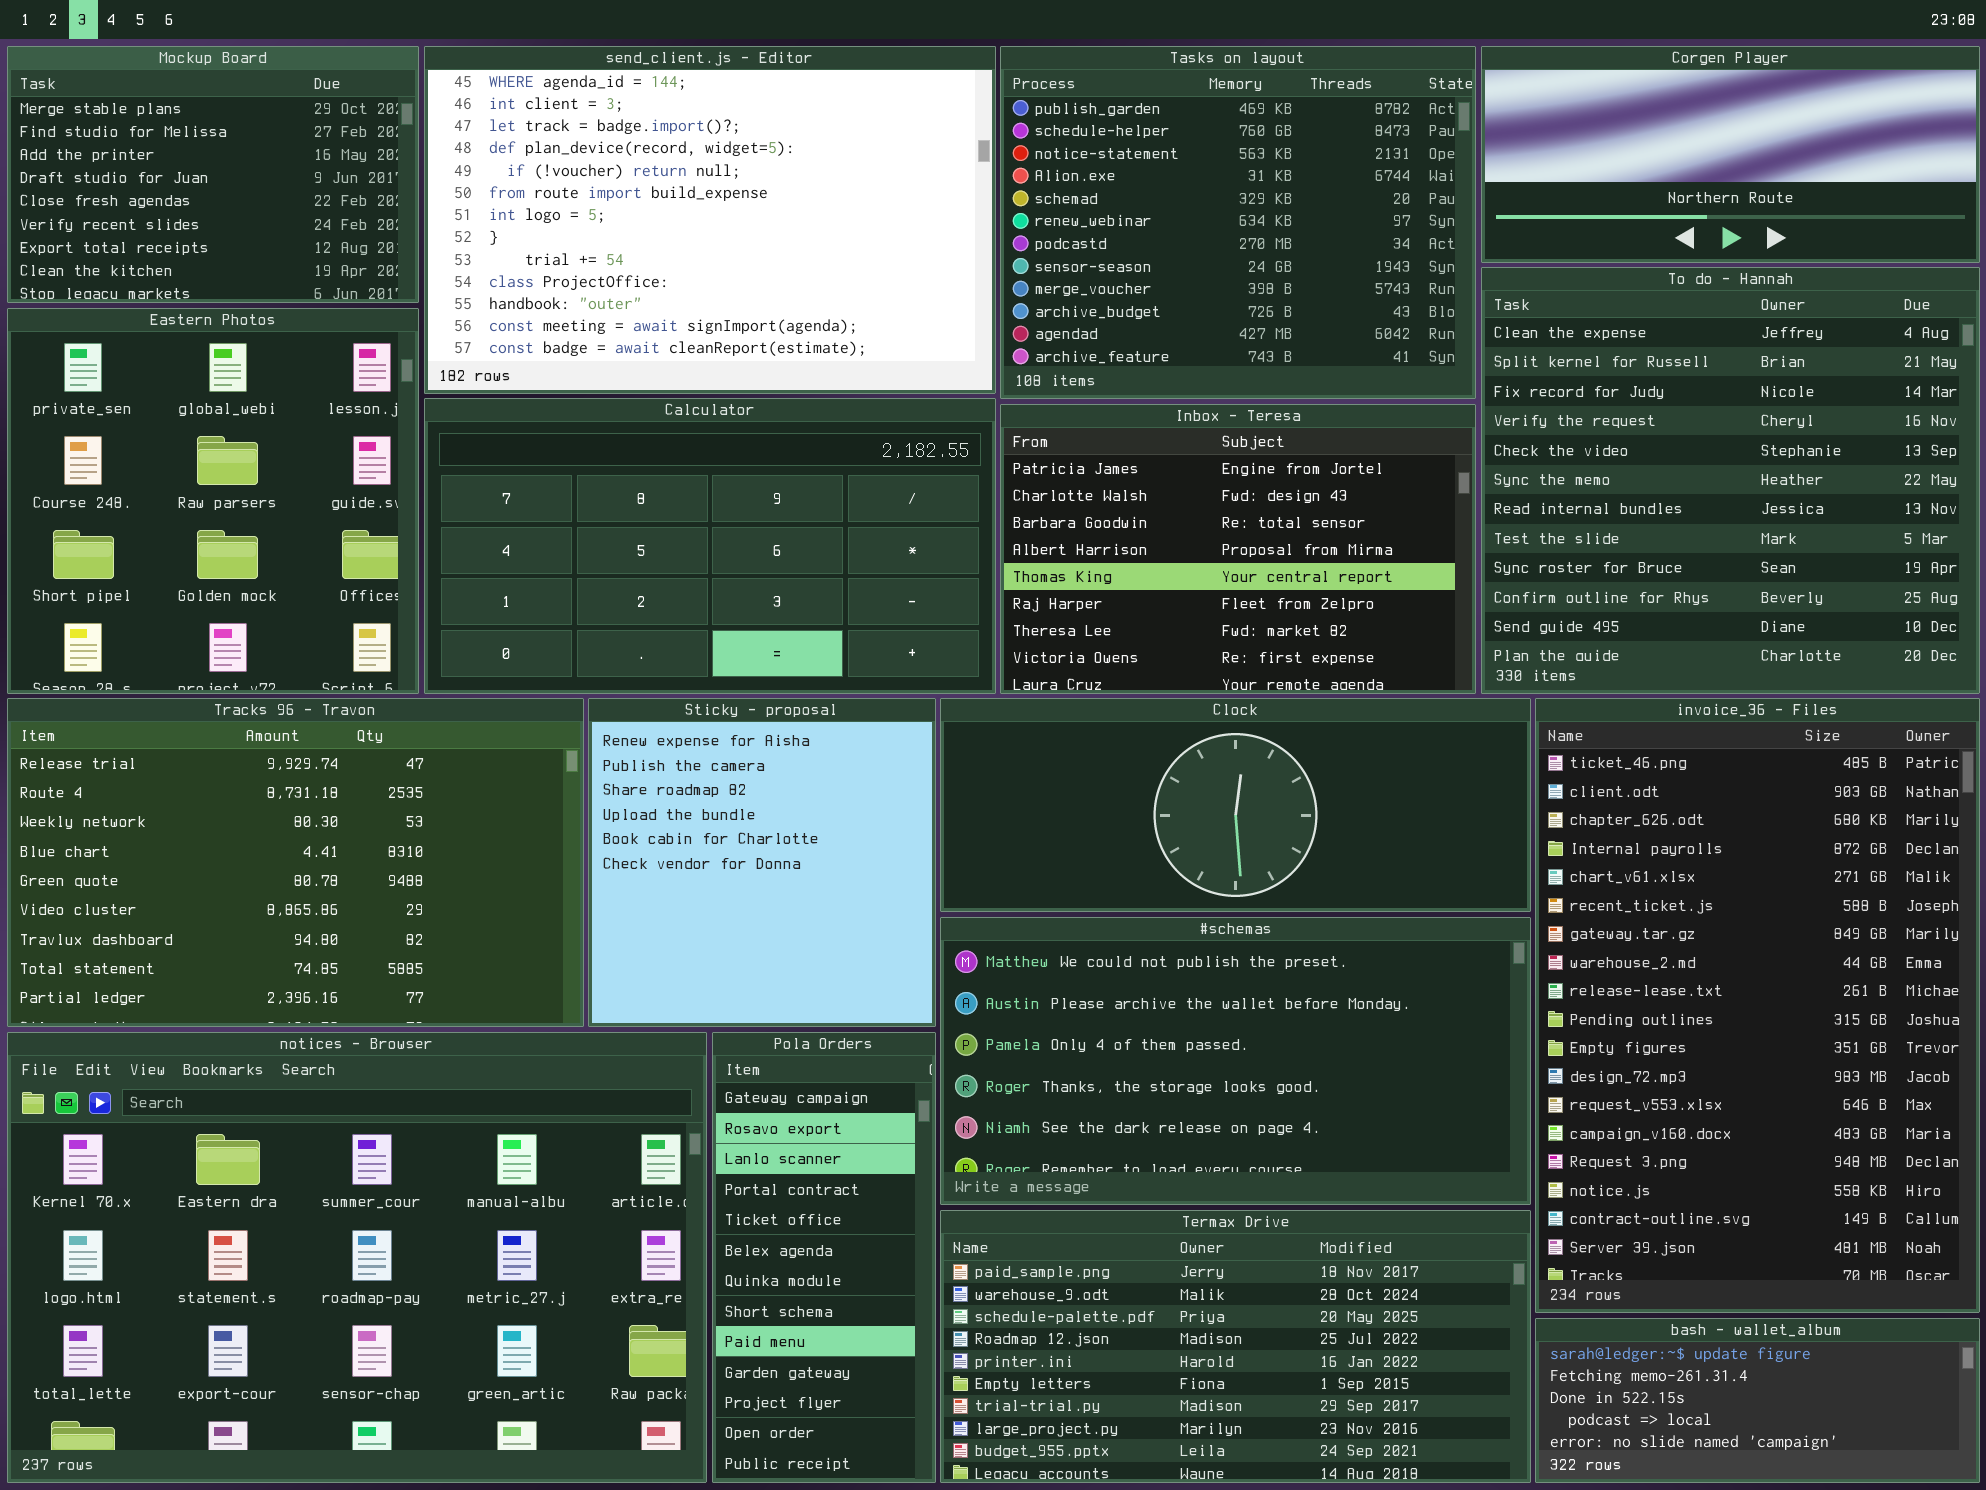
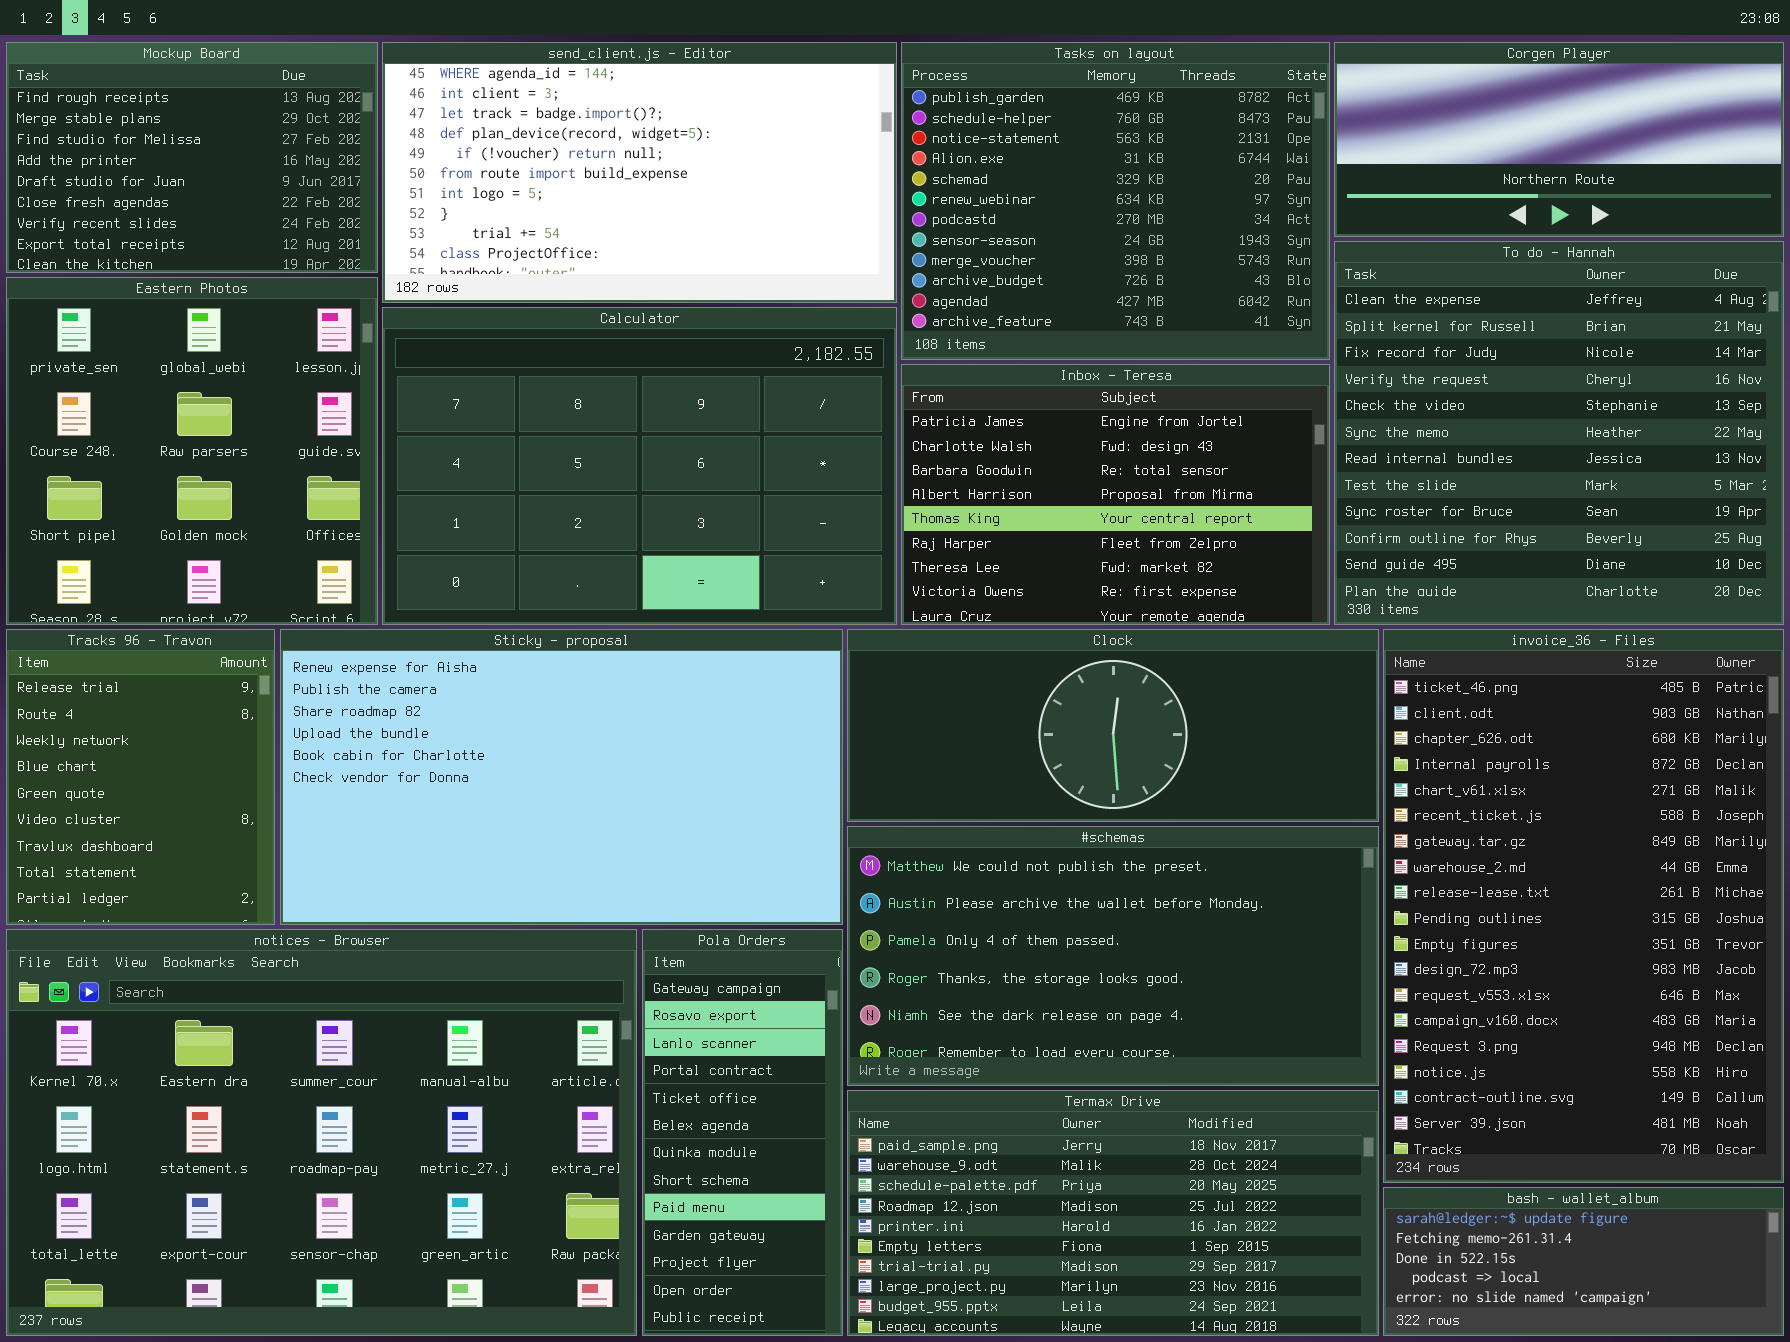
Mockup Board: [7,46,419,303] -> [6,42,378,273], scrolled up 1 row
send_client.js - Editor: [424,46,996,394] -> [382,42,897,303], resized
Calculator: [424,398,996,694] -> [382,307,897,625], resized
Tracks 96 - Travon: [7,698,584,1027] -> [6,629,275,925], resized
Sticky - proposal: [588,698,936,1027] -> [280,629,843,925], resized

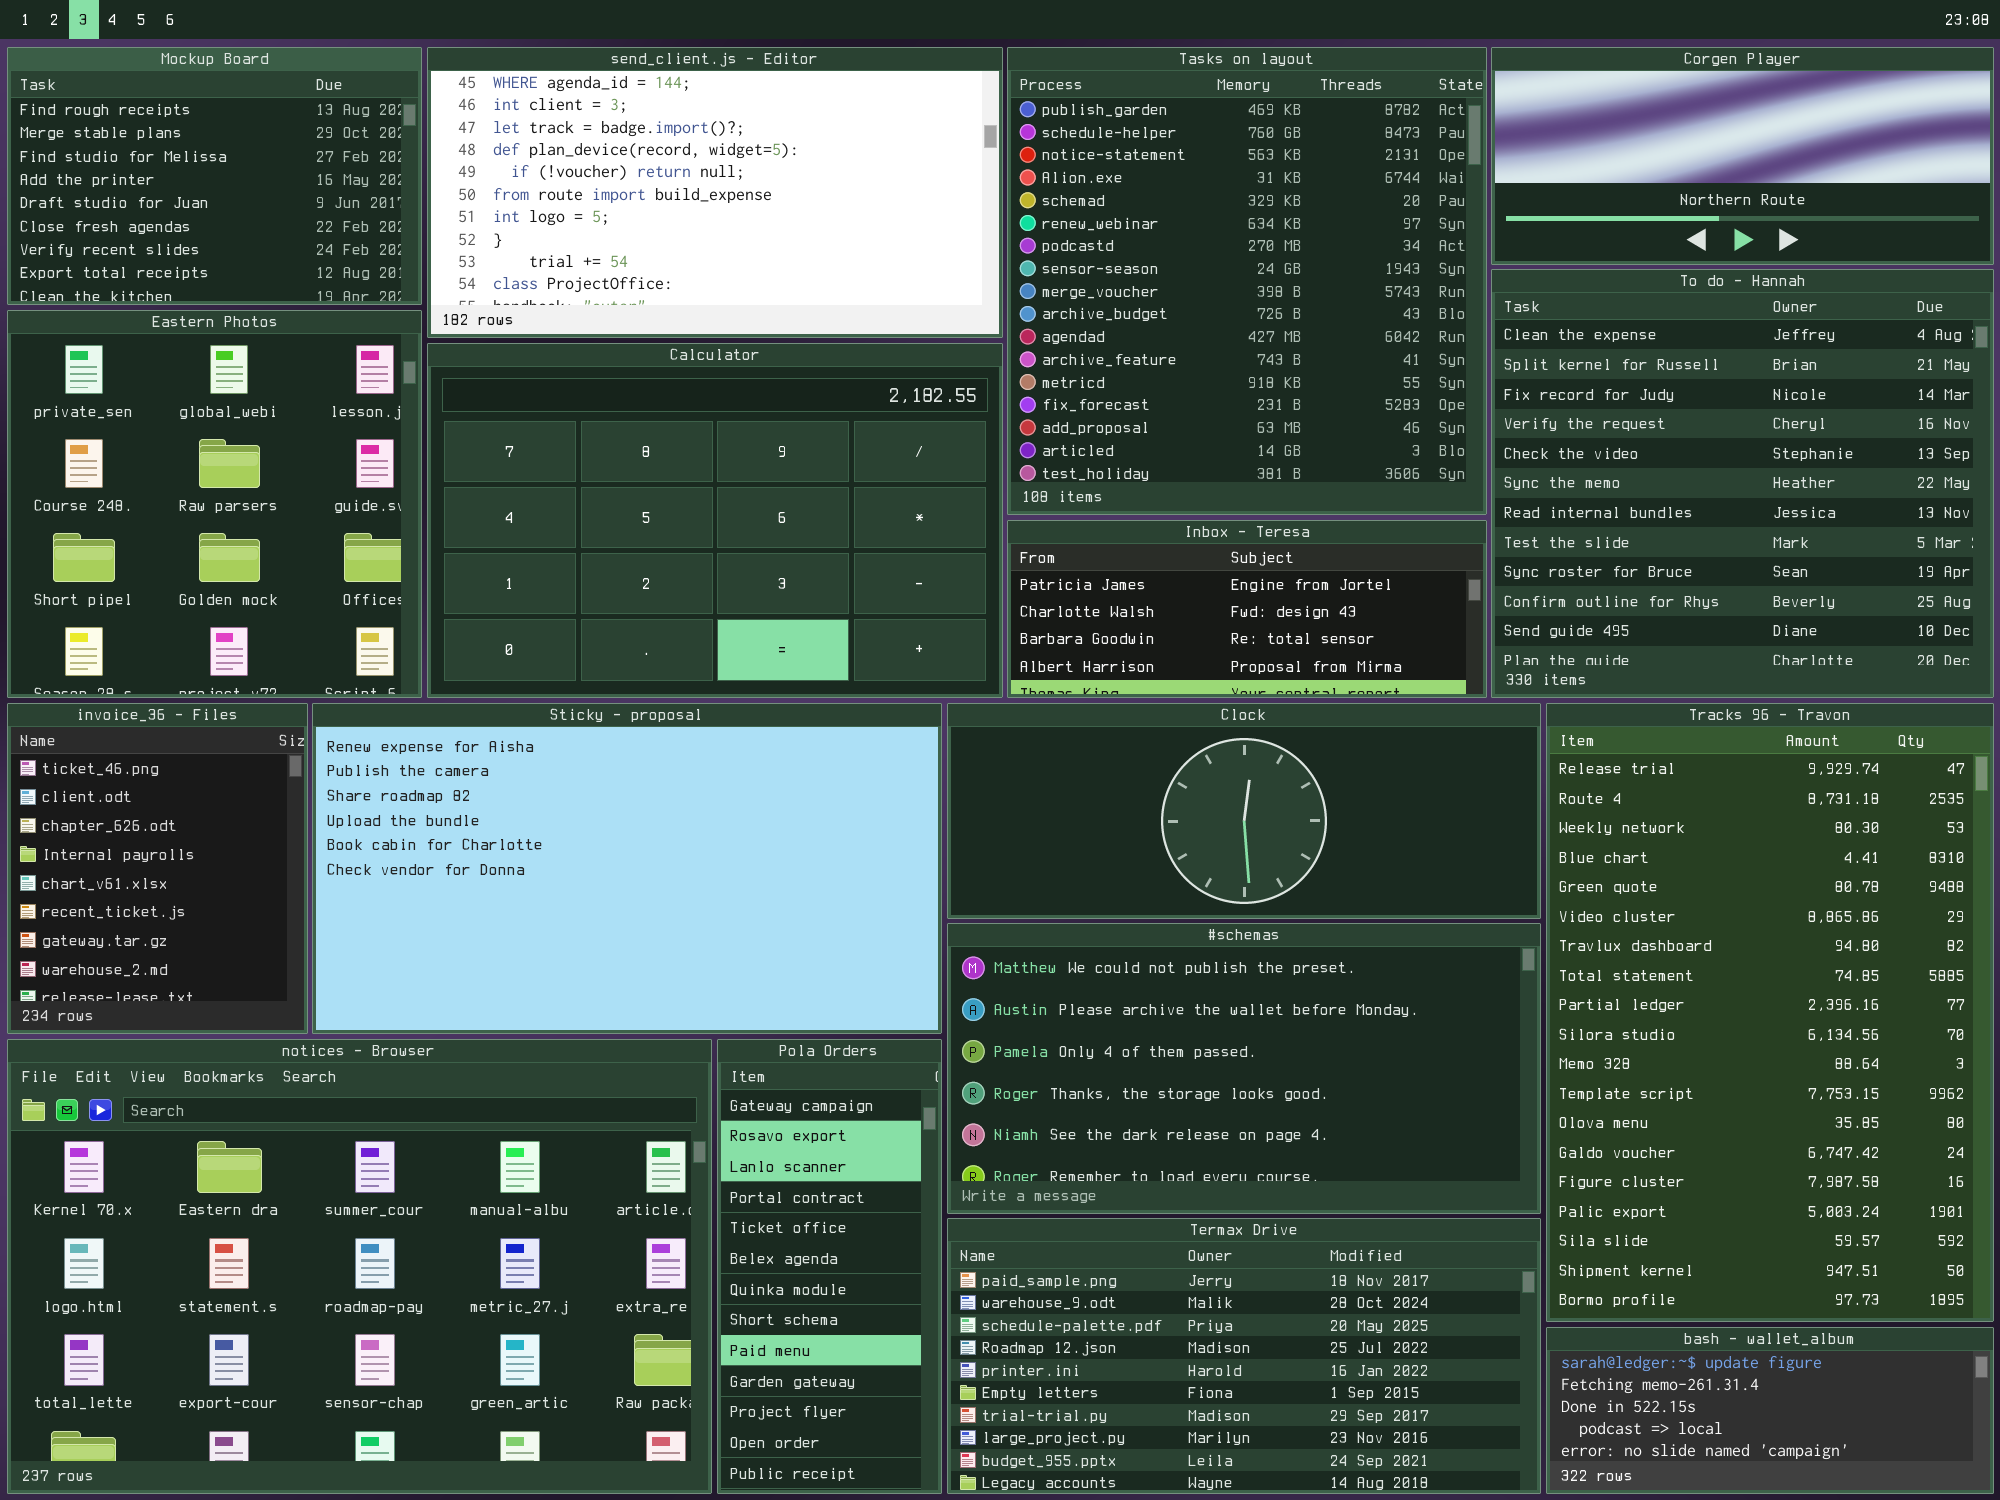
Tasks on layout: [901,42,1330,360] -> [1007,47,1487,515], resized
Inbox - Teresa: [901,364,1330,625] -> [1007,520,1487,698], resized
Tracks 96 - Travon: [6,629,275,925] -> [1546,703,1994,1322], moved, resized
invoice_36 - Files: [1383,629,1784,1183] -> [7,703,308,1034], moved, resized

